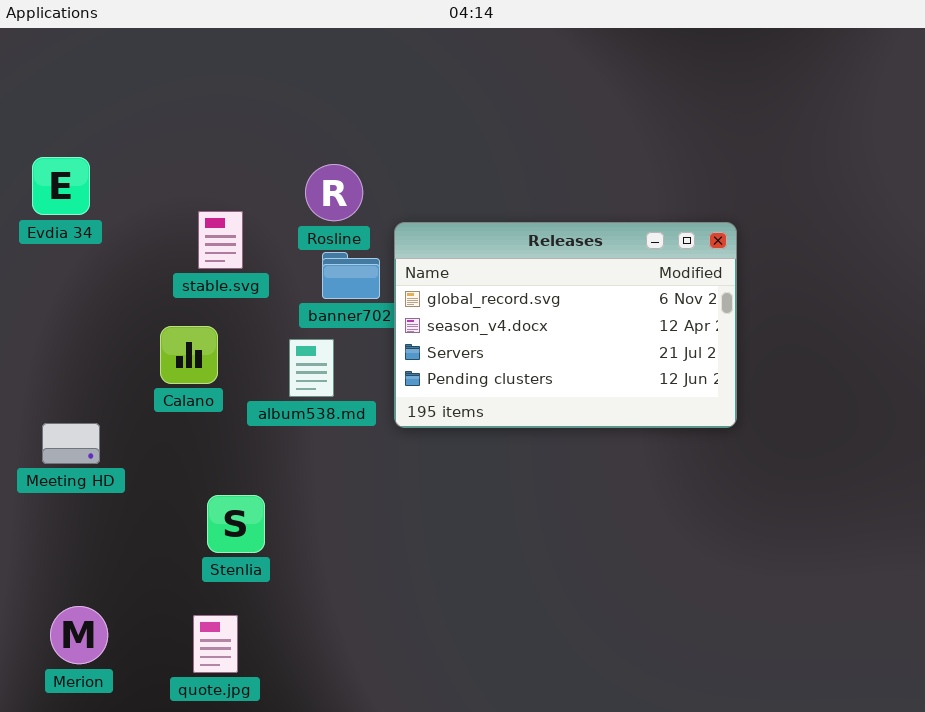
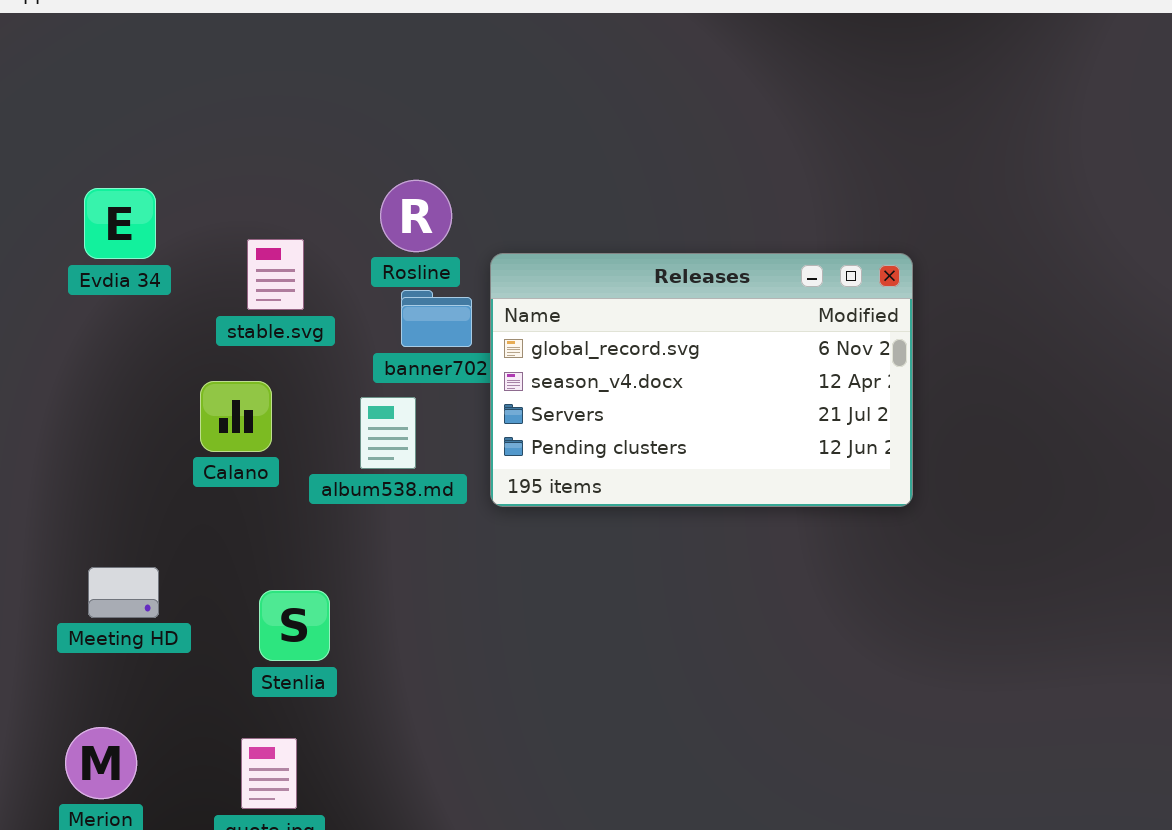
Evdia 34: [32,157,90,215] -> [84,188,156,259], moved
Meeting HD: [42,423,100,464] -> [88,567,159,618], moved

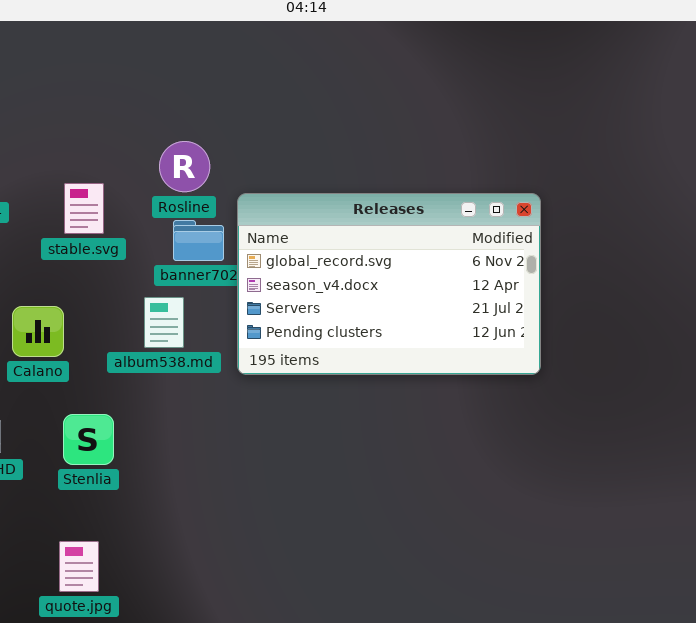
Calano: [200,381,272,452] -> [12,306,64,357], moved
Stenlia: [259,590,330,661] -> [63,414,114,465], moved

